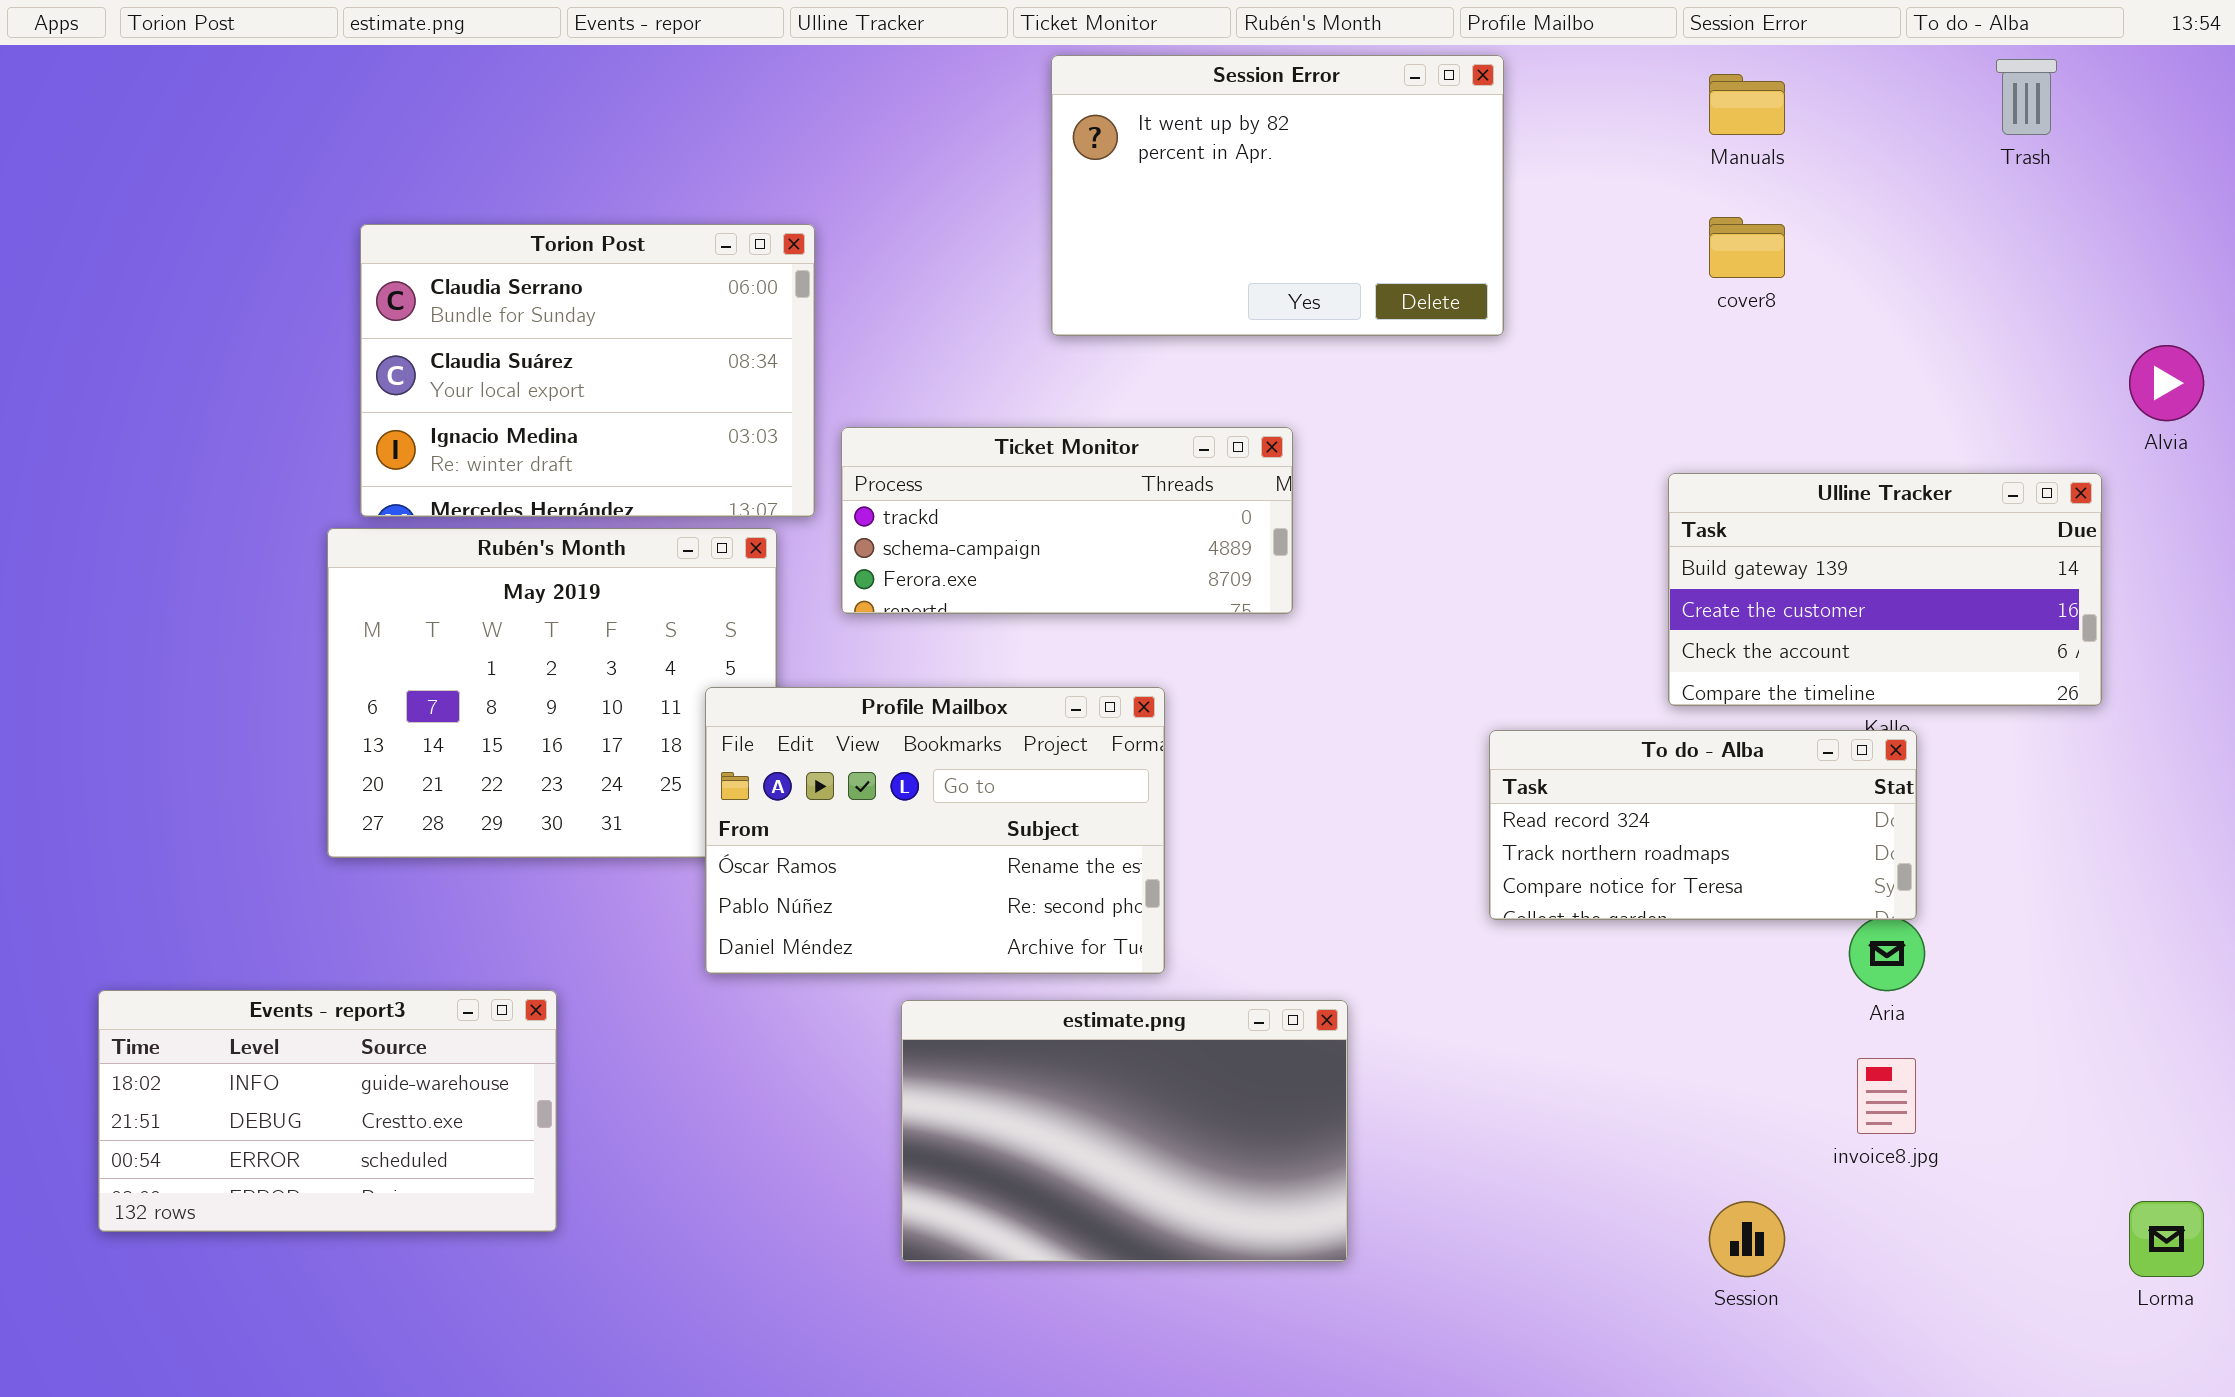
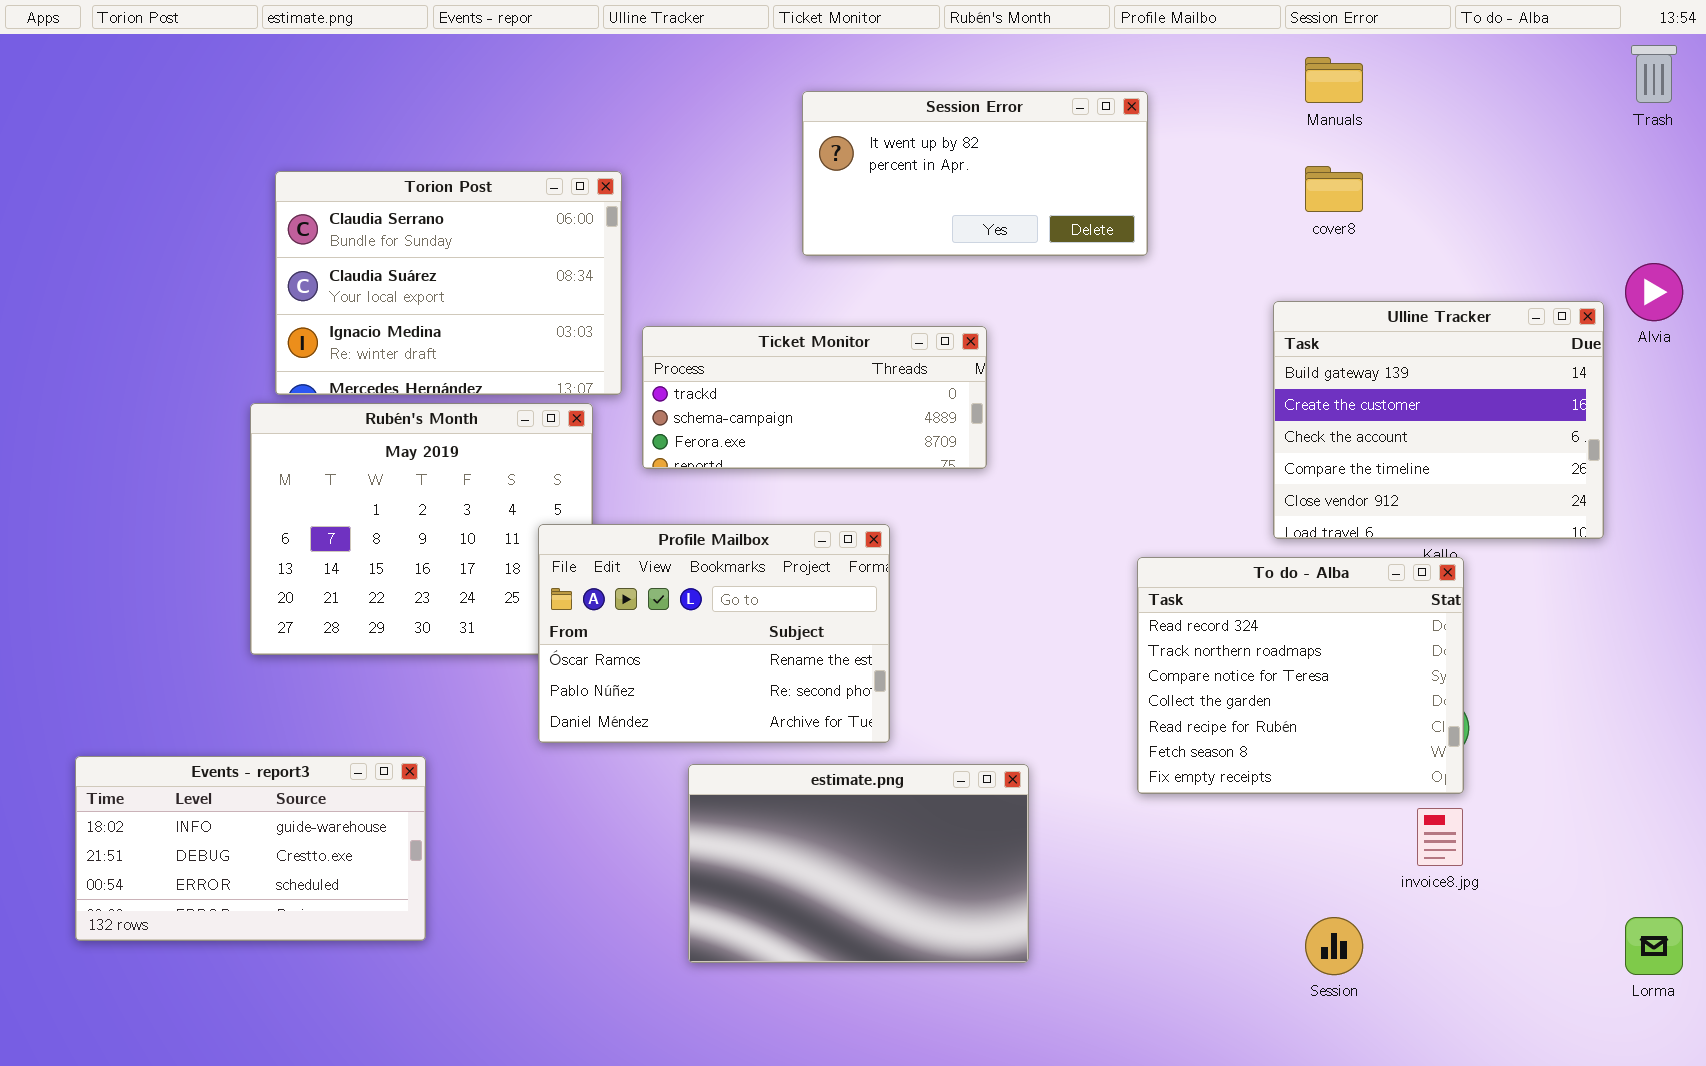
Session Error: [1051,55,1504,336] -> [802,91,1148,256], resized
Trash: [1996,59,2057,135] -> [1631,45,1677,103], moved
Ulline Tracker: [1668,473,2102,706] -> [1273,301,1604,539], resized
To do - Alba: [1489,730,1917,920] -> [1137,557,1464,794], resized

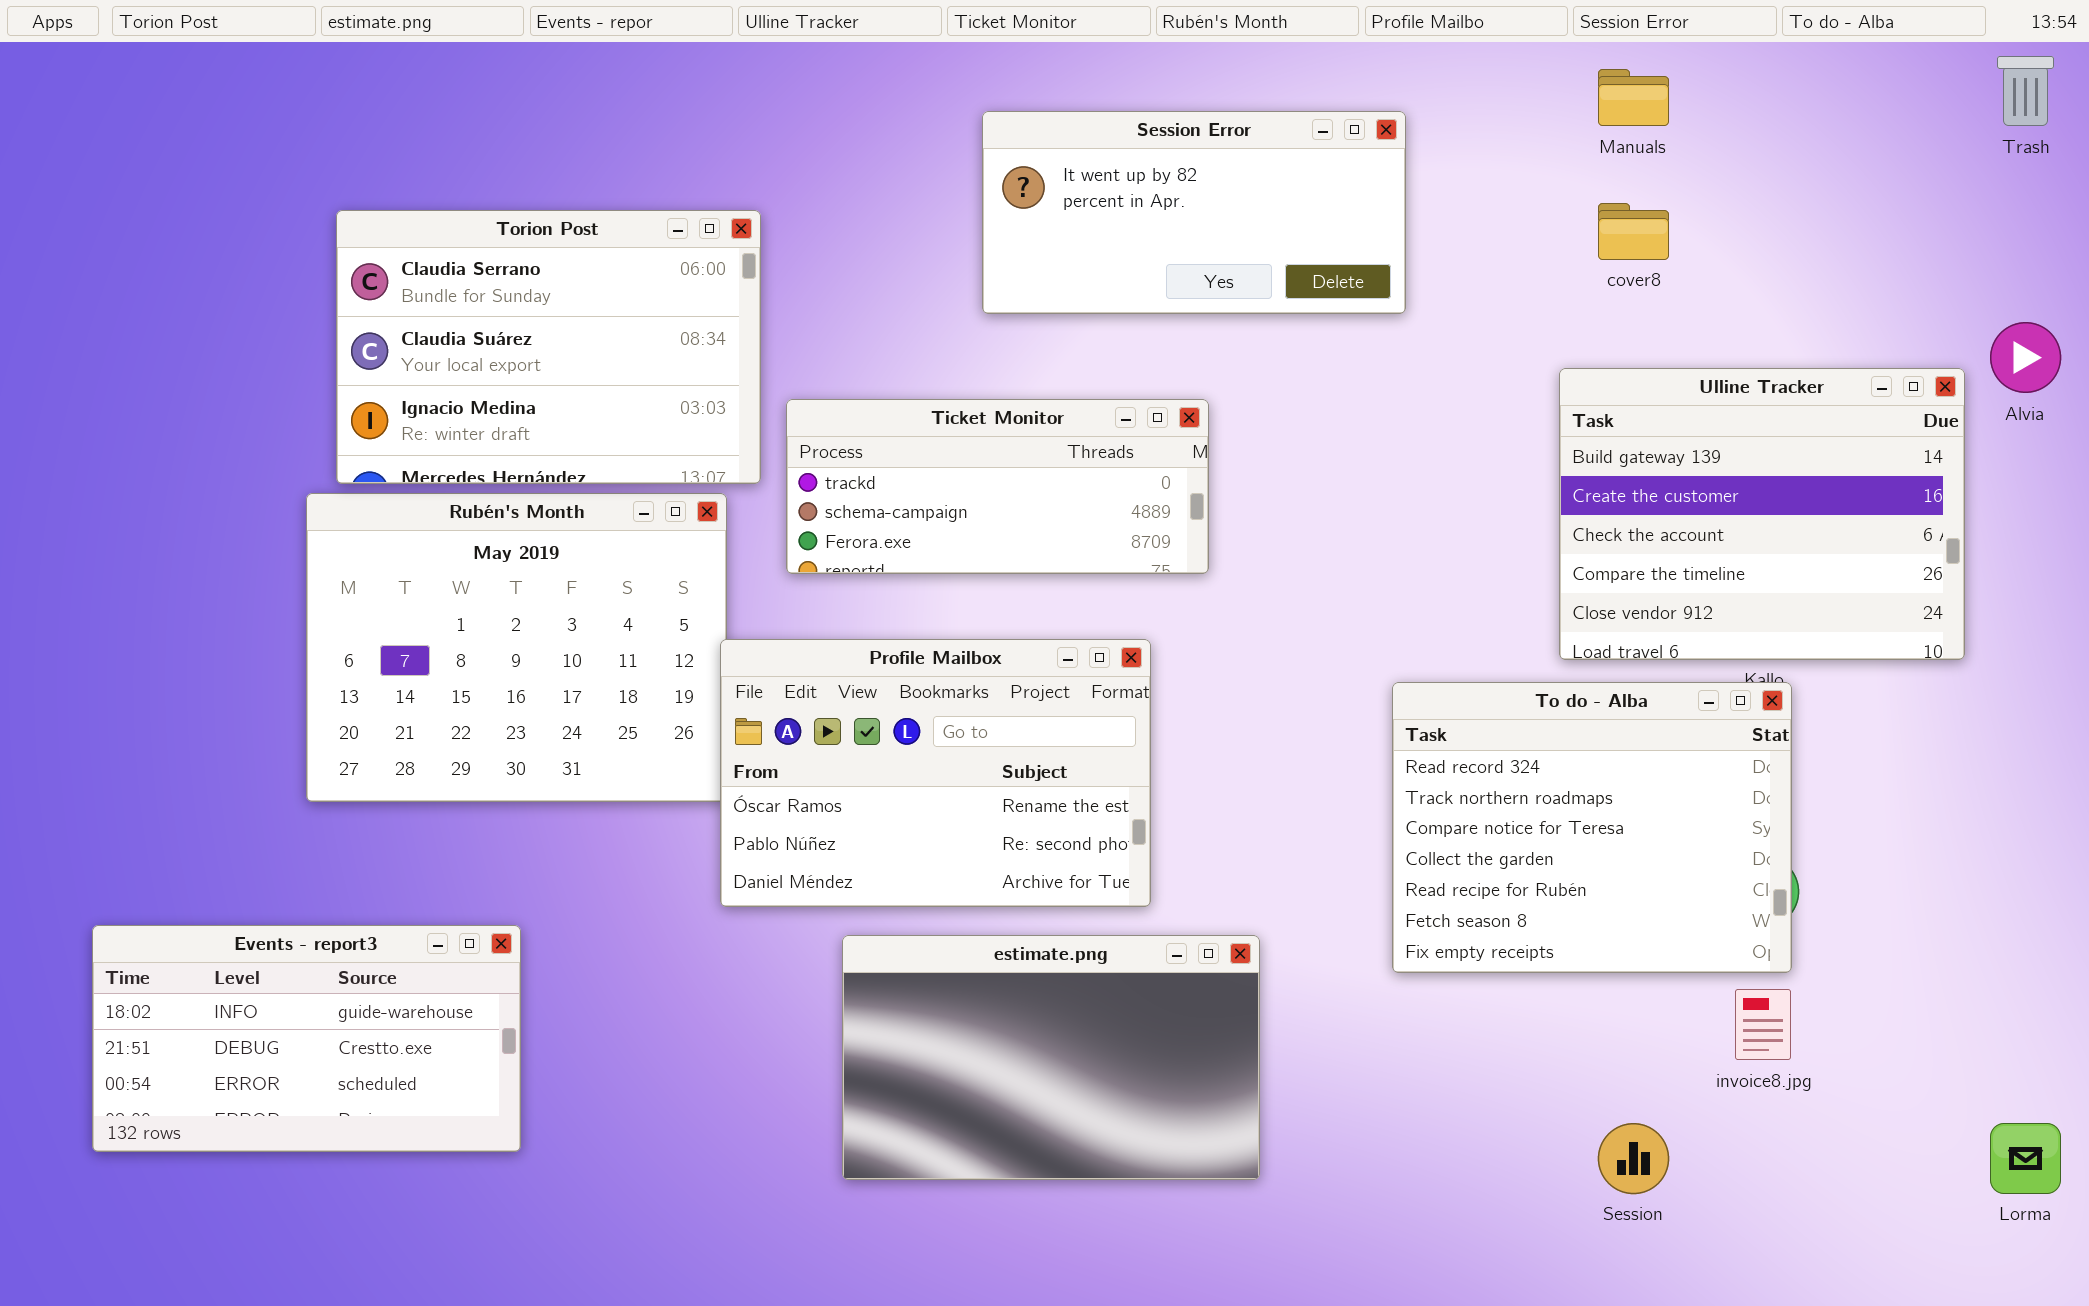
Profile Mailbox: [538,524,890,743] -> [720,639,1151,907], moved

